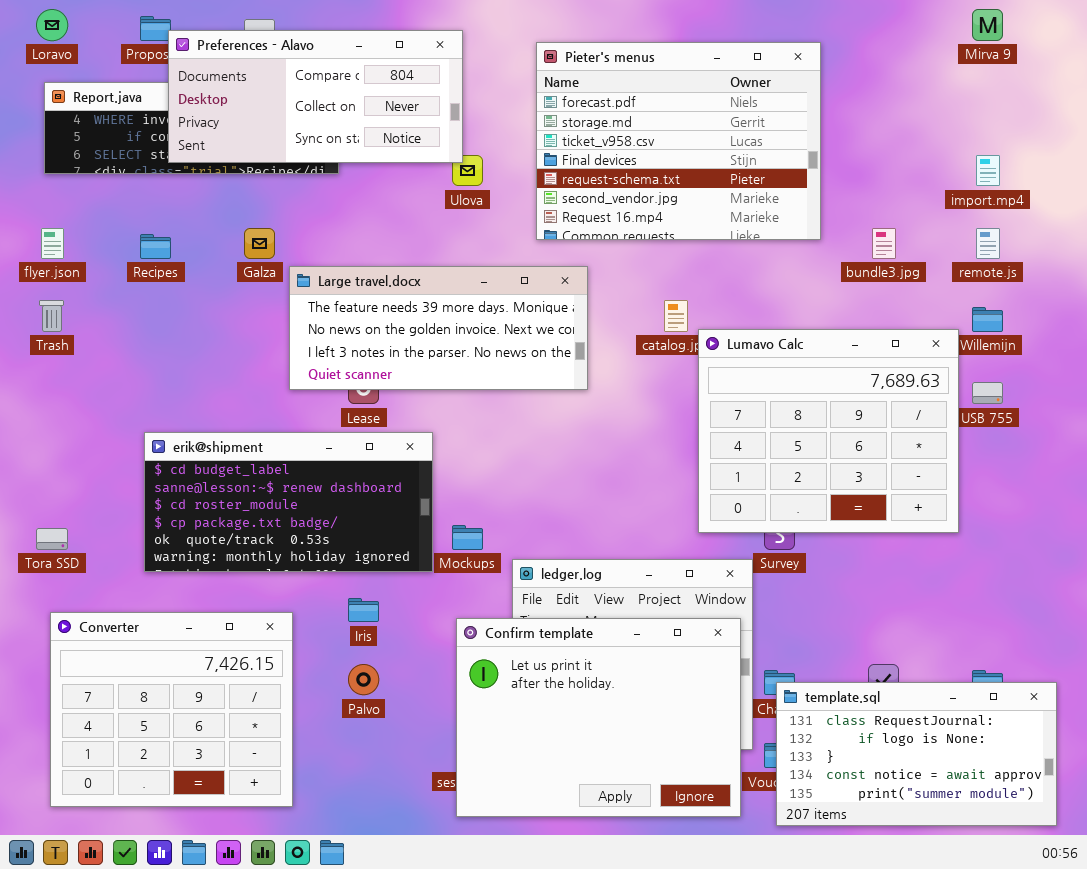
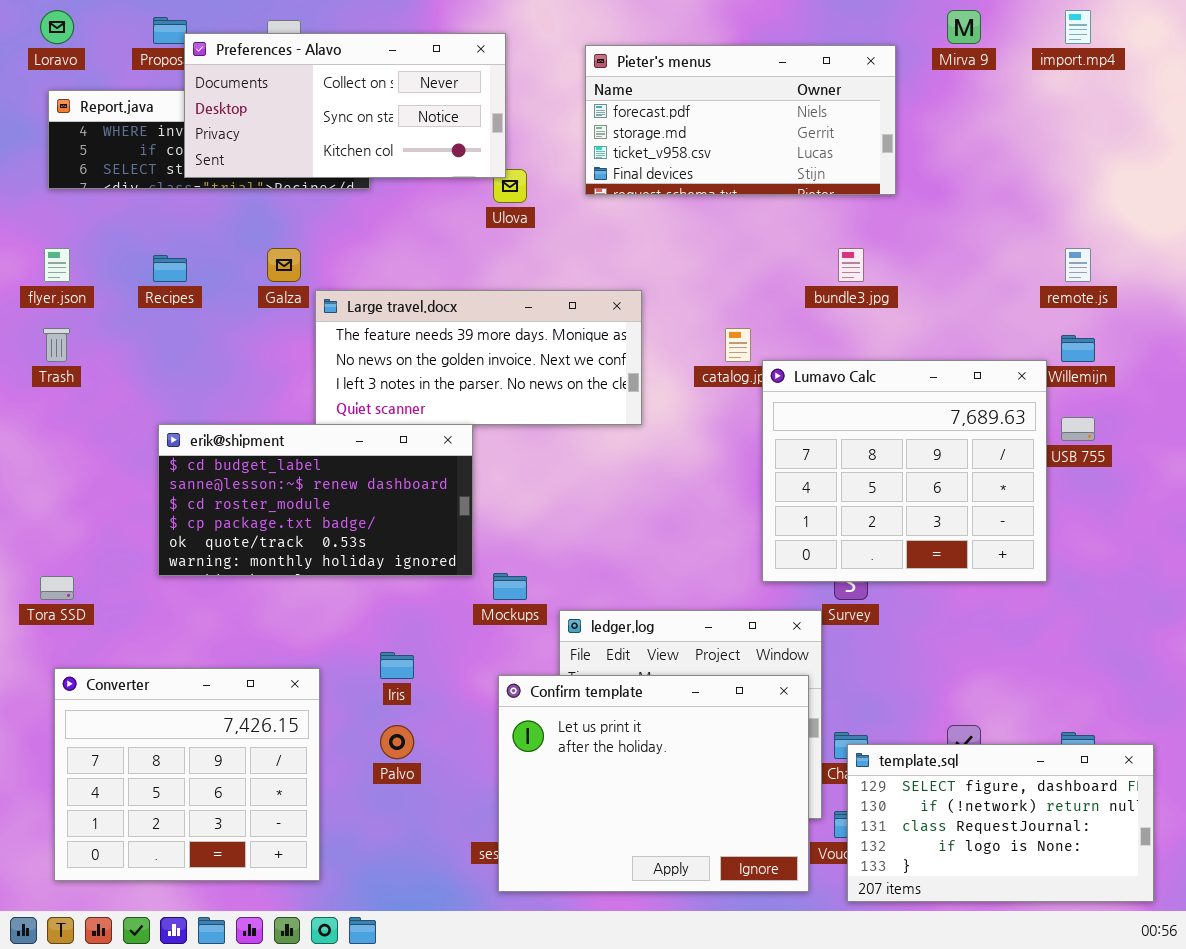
Mirva 9: [972,9,1003,41] -> [947,10,981,44], moved
Preferences - Alavo: [168,30,463,163] -> [184,33,506,178], scrolled down 1 row
Pieter's menus: [536,42,821,240] -> [585,45,896,195], resized
import.mp4: [976,155,1000,186] -> [1065,10,1091,44], moved
bundle3.jpg: [872,228,896,259] -> [838,248,864,282], moved
erik@shipment: [144,432,433,572] -> [158,424,473,576], moved
template.sql: [776,682,1057,826] -> [847,744,1154,902], scrolled up 2 rows

